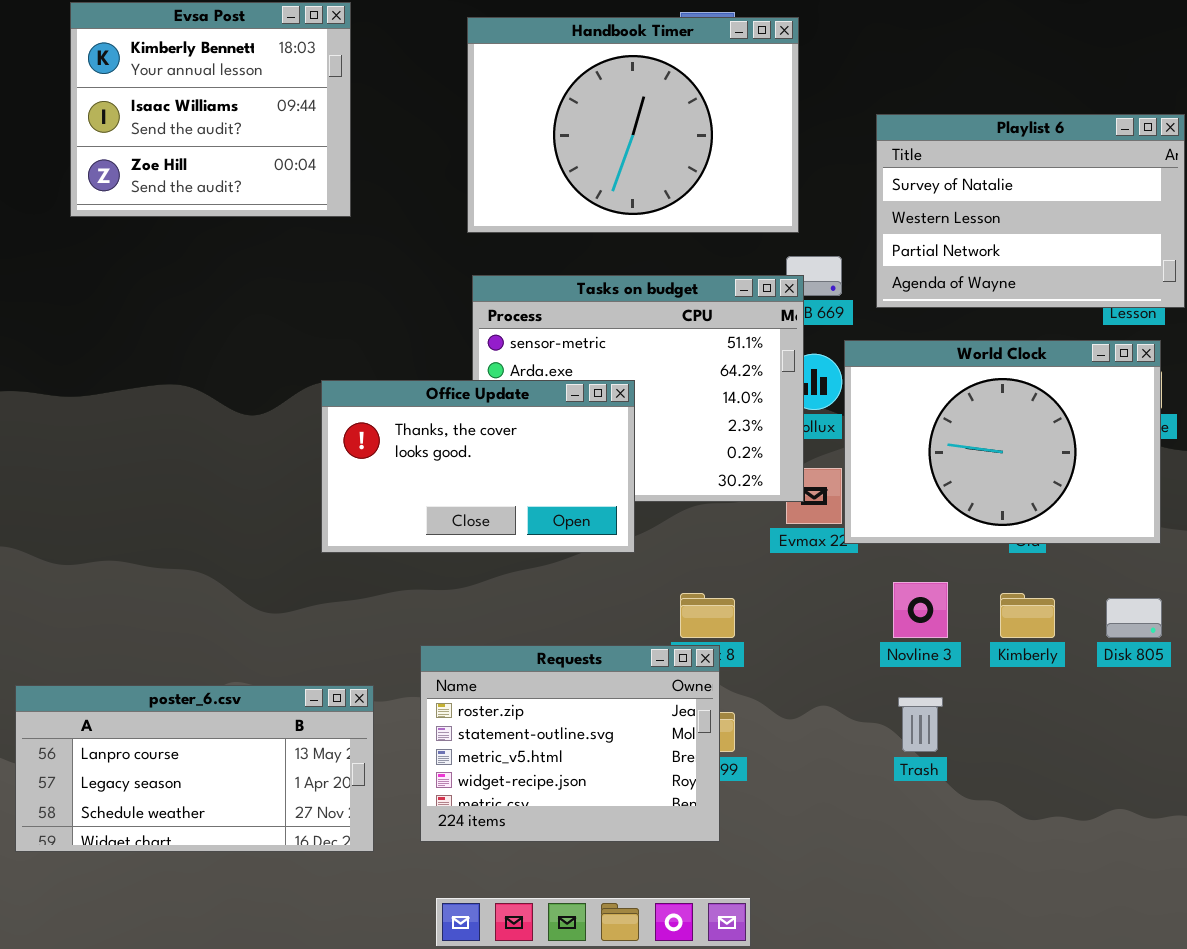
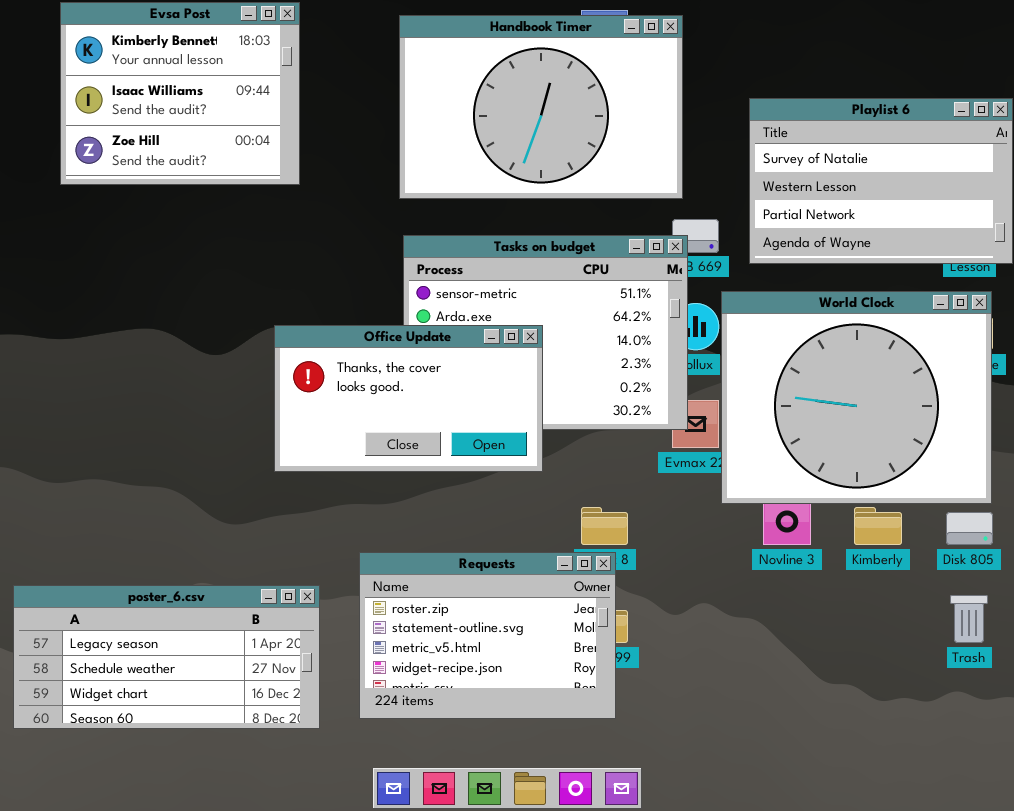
World Clock: [844,340,1161,544] -> [721,291,992,504], resized
poster_6.csv: [15,685,374,852] -> [13,585,320,729], scrolled down 1 row
Trash: [898,697,943,752] -> [950,595,988,643], moved

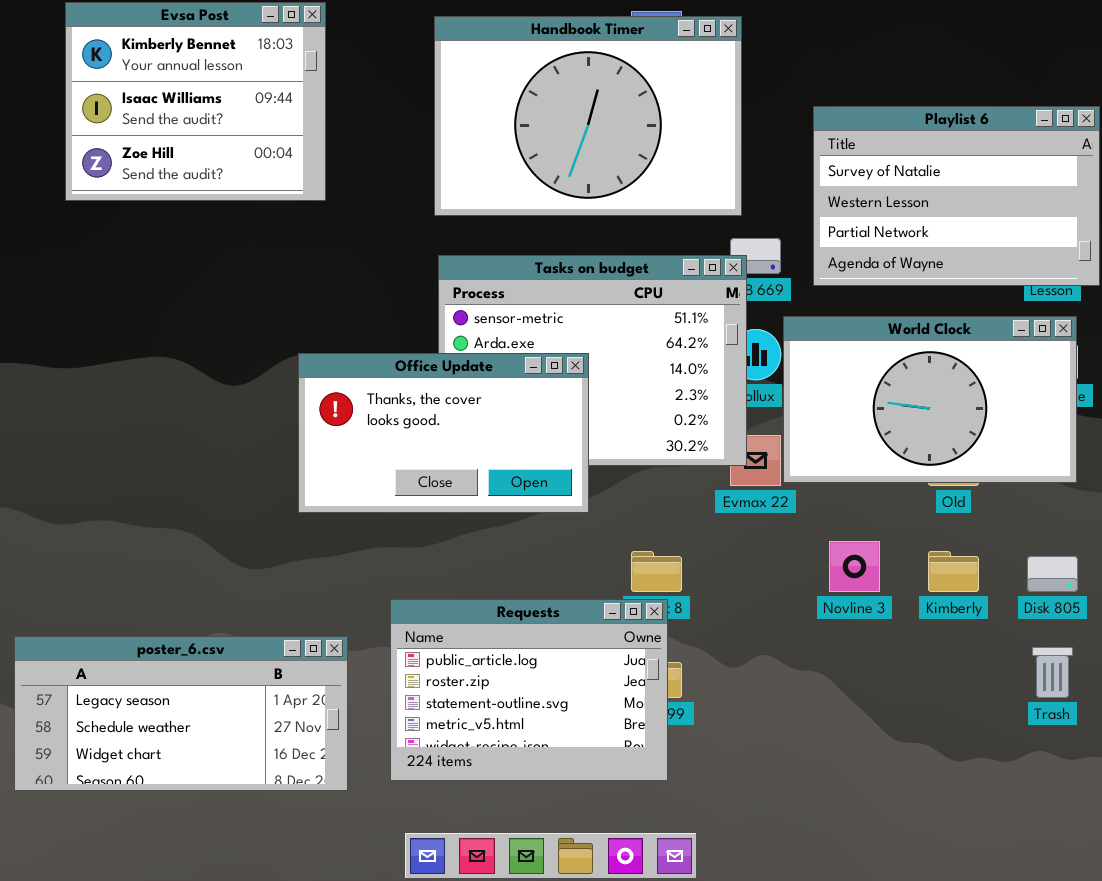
World Clock: [721,291,992,504] -> [783,316,1077,483], resized
Requests: [359,552,616,719] -> [390,599,668,781], scrolled up 1 row

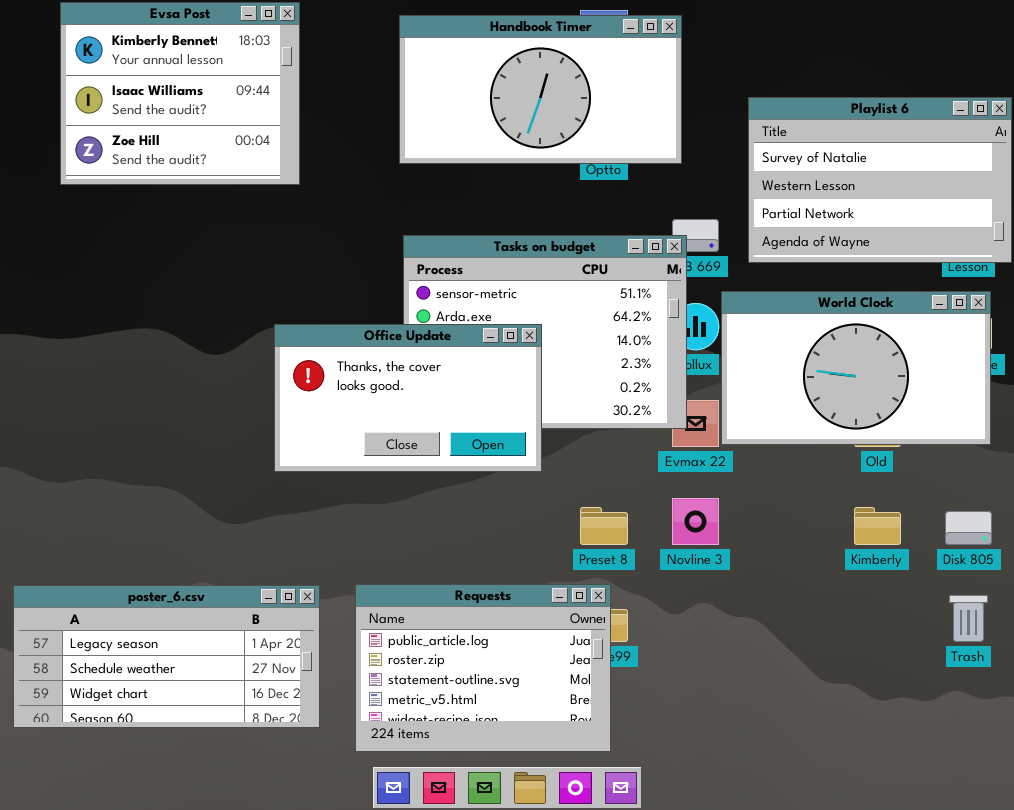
Handbook Timer: [434,16,742,216] -> [399,15,682,164], resized
Novline 3: [829,541,880,592] -> [672,498,719,545], moved
Requests: [390,599,668,781] -> [355,584,611,752], moved

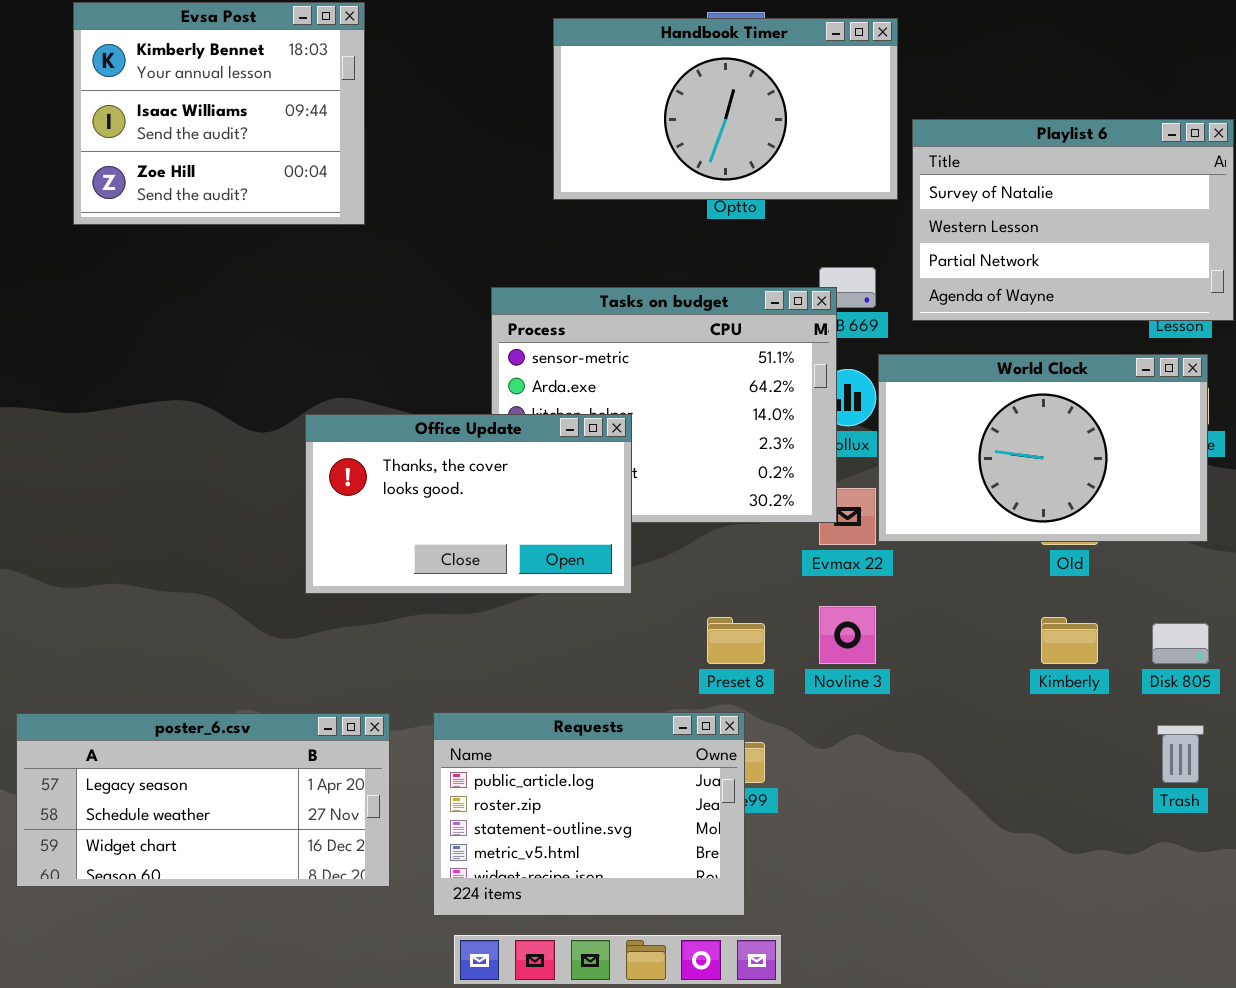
Handbook Timer: [399,15,682,164] -> [553,18,898,200], moved
Office Update: [274,324,542,472] -> [305,414,632,594], moved

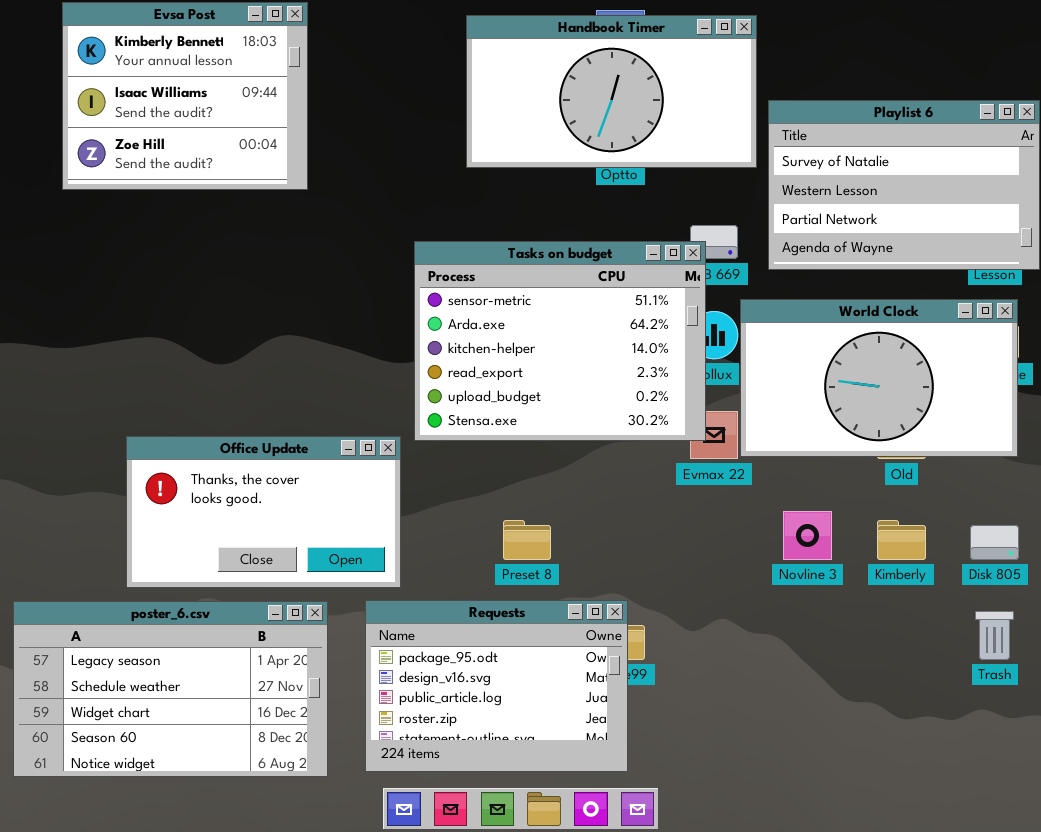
Office Update: [305,414,632,594] -> [126,436,401,588], moved
Novline 3: [819,606,876,664] -> [783,511,832,560], moved
Preset 8: [707,617,765,664] -> [503,520,551,560], moved
Requests: [433,712,745,916] -> [365,600,628,772], scrolled up 2 rows
poster_6.csv: [16,713,390,887] -> [13,601,328,777], resized

